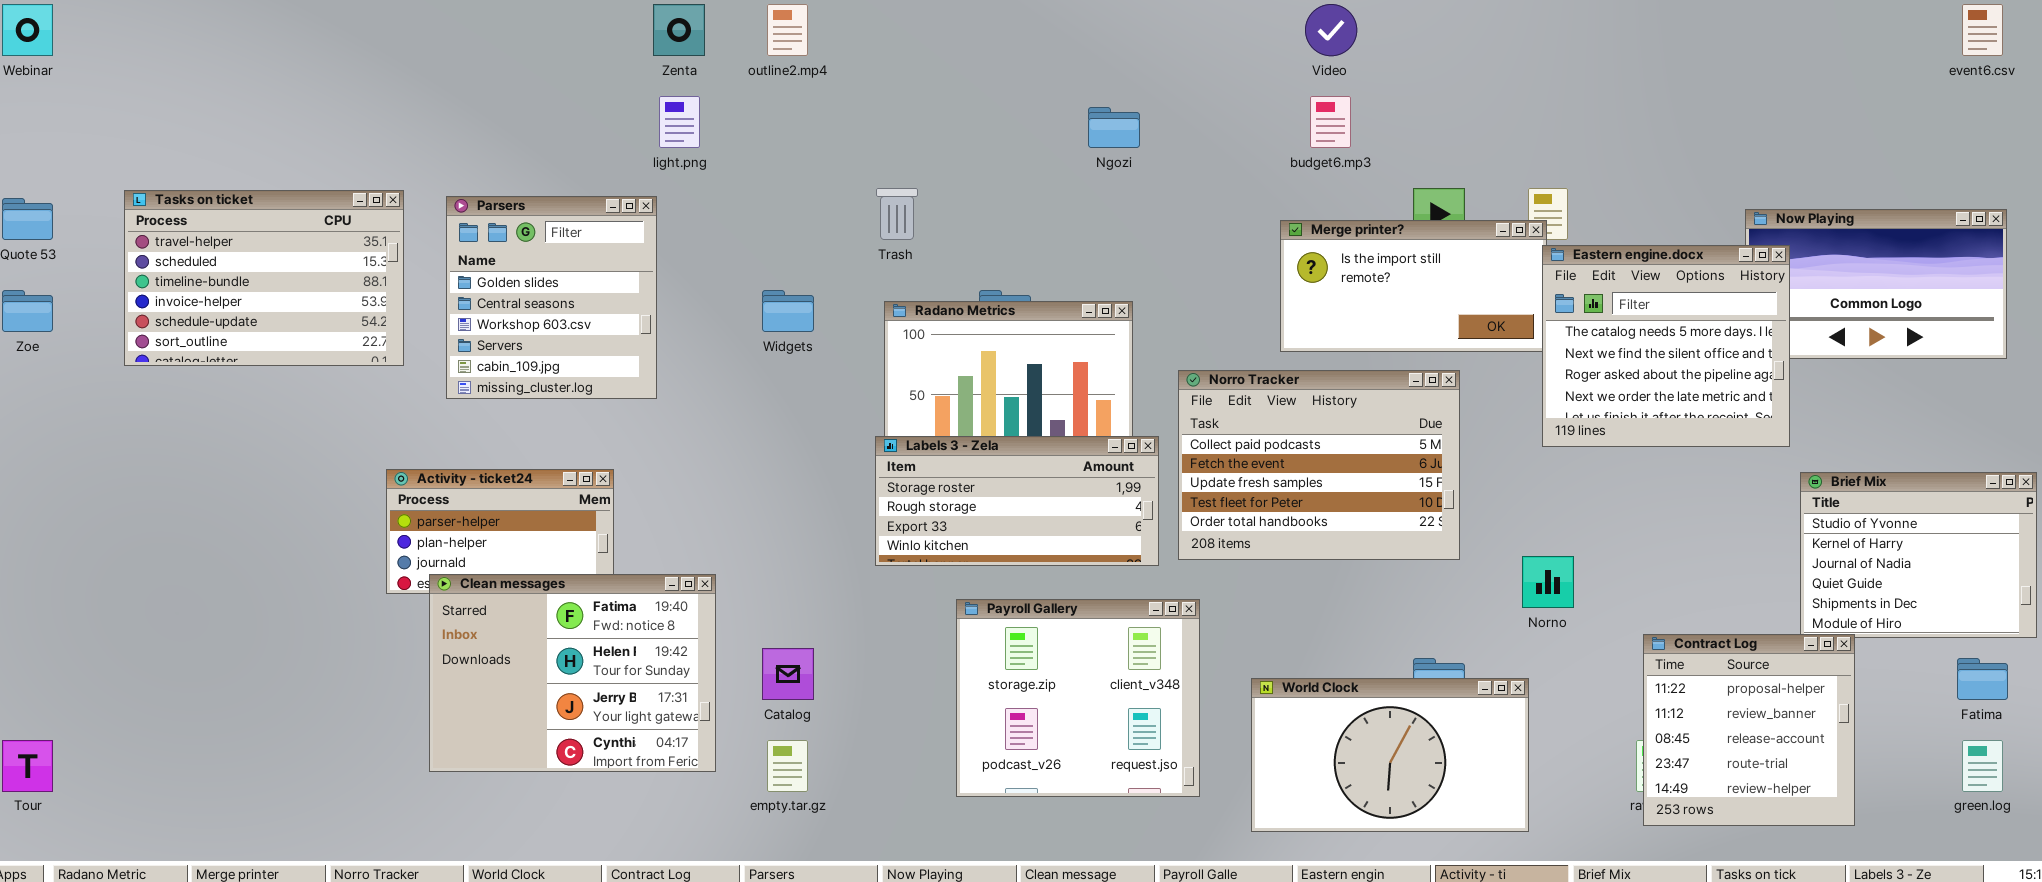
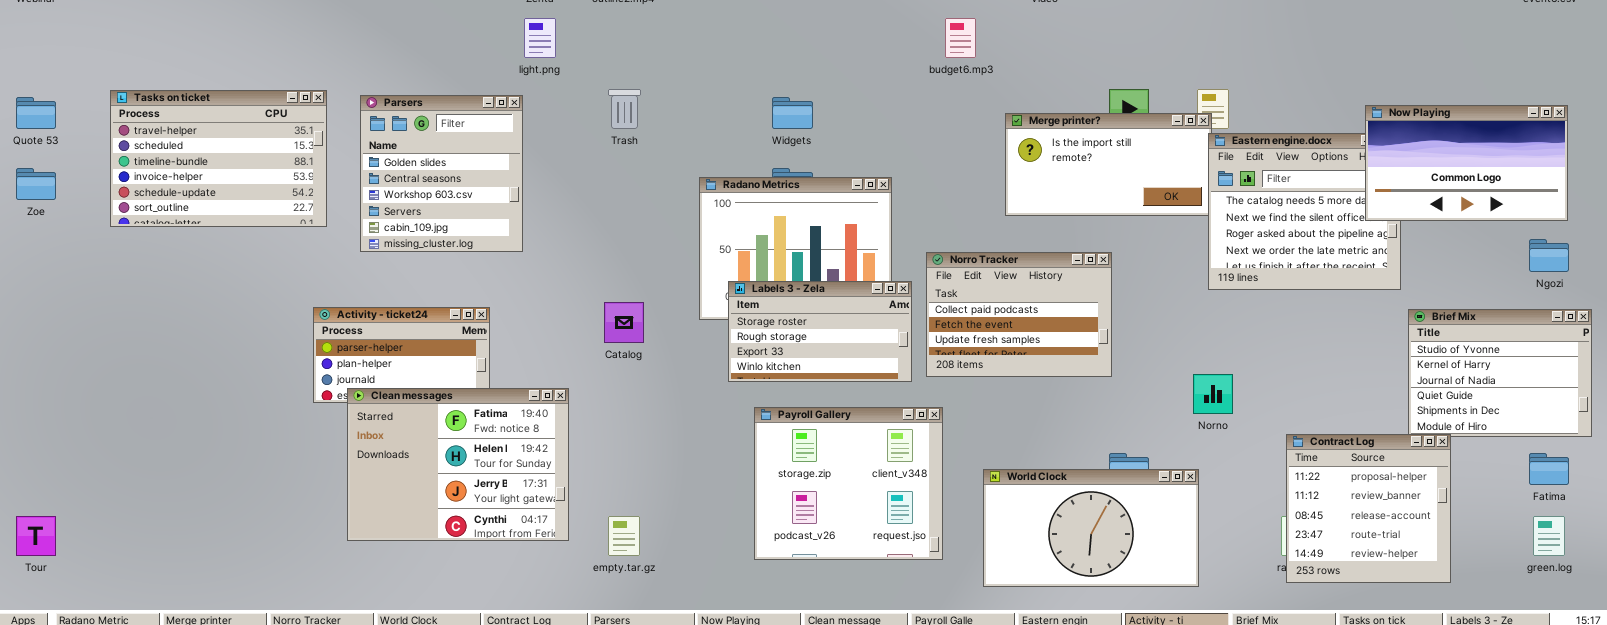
budget6.mp3: [1310,96,1351,148] -> [945,18,976,58], moved
Ngozi: [1088,107,1140,148] -> [1529,239,1569,272], moved
Trash: [876,188,918,240] -> [608,89,641,129], moved
Now Playing: [1745,209,2007,359] -> [1365,105,1568,221], raised
Widgets: [762,290,814,332] -> [772,97,813,129], moved
Norro Tracker: [1178,370,1460,560] -> [926,252,1112,377], resized
Labels 3 - Zela: [875,436,1159,566] -> [728,281,912,382], resized
Catalog: [762,648,814,700] -> [604,302,644,343], moved

